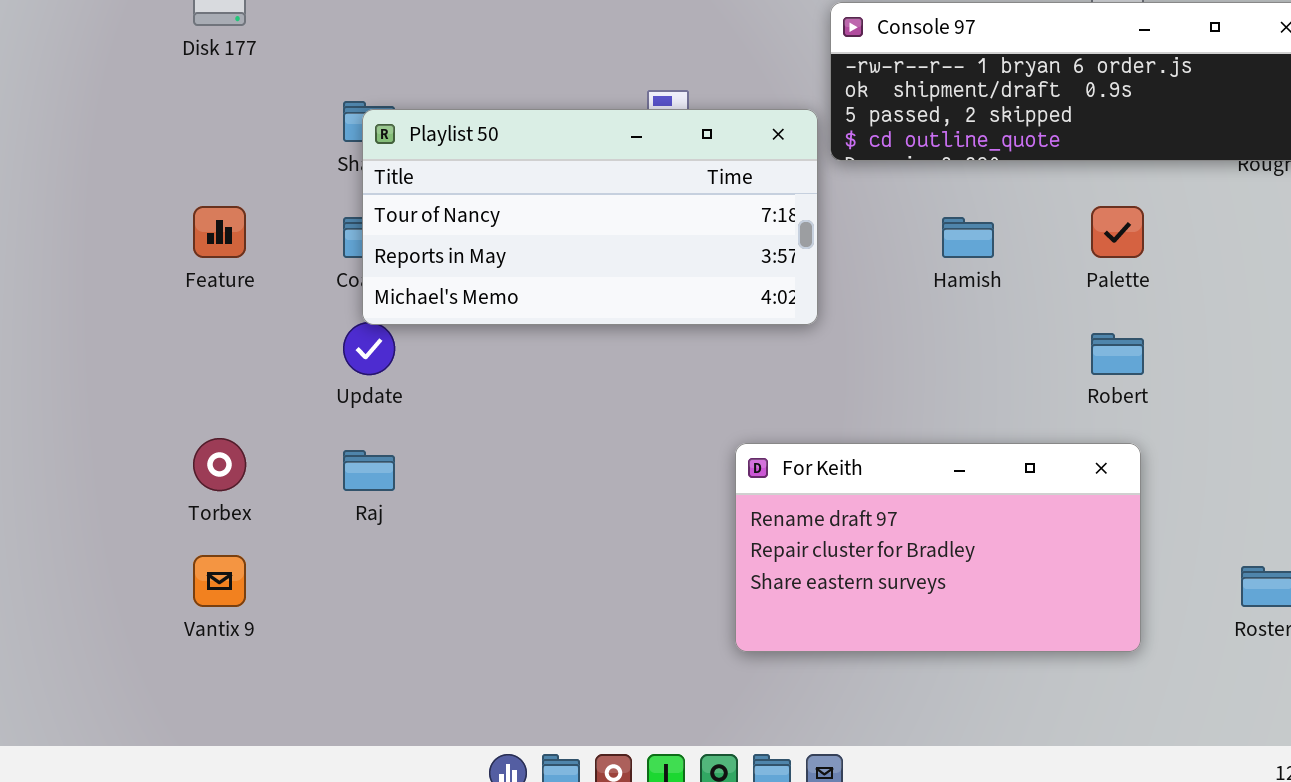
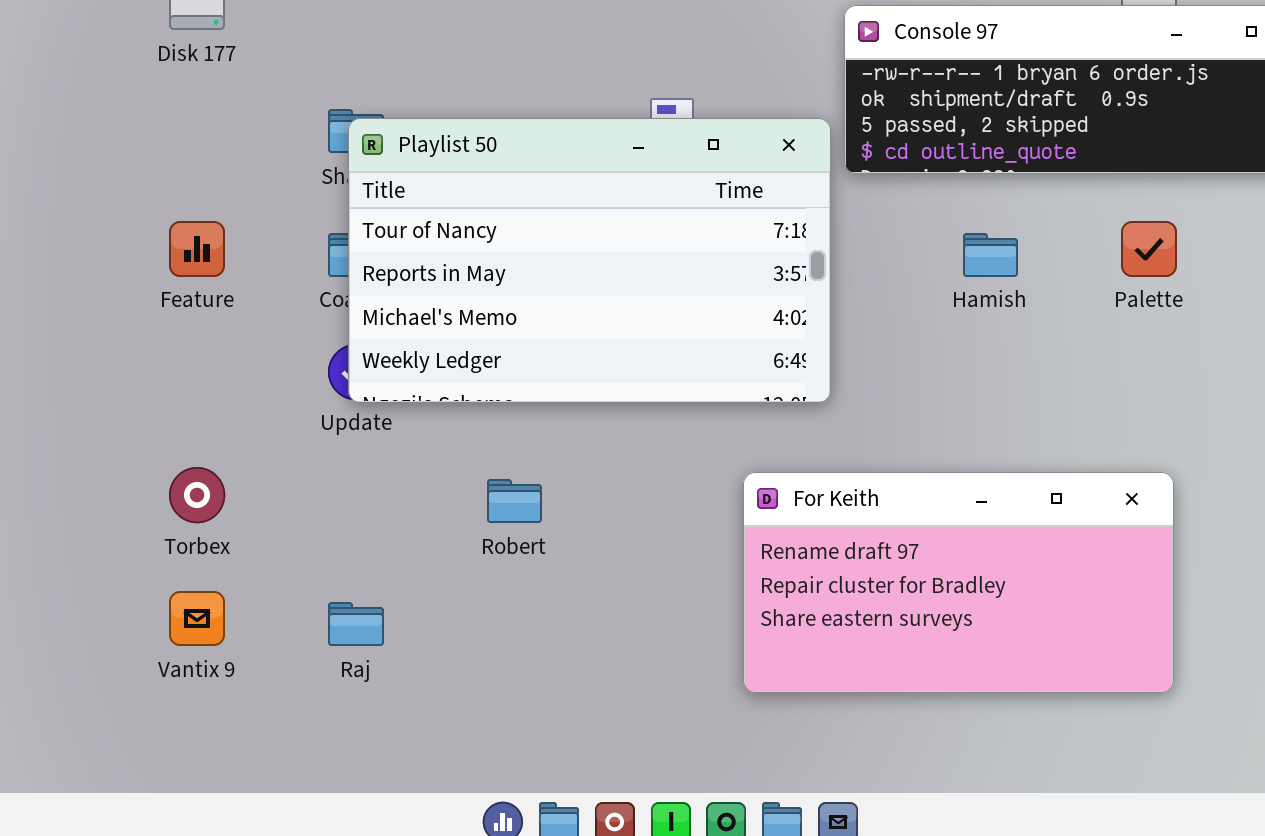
Playlist 50: [362,109,818,325] -> [348,118,831,403], resized
Robert: [1091,333,1144,375] -> [487,479,542,523], moved
Raj: [343,450,395,491] -> [328,602,384,646], moved

